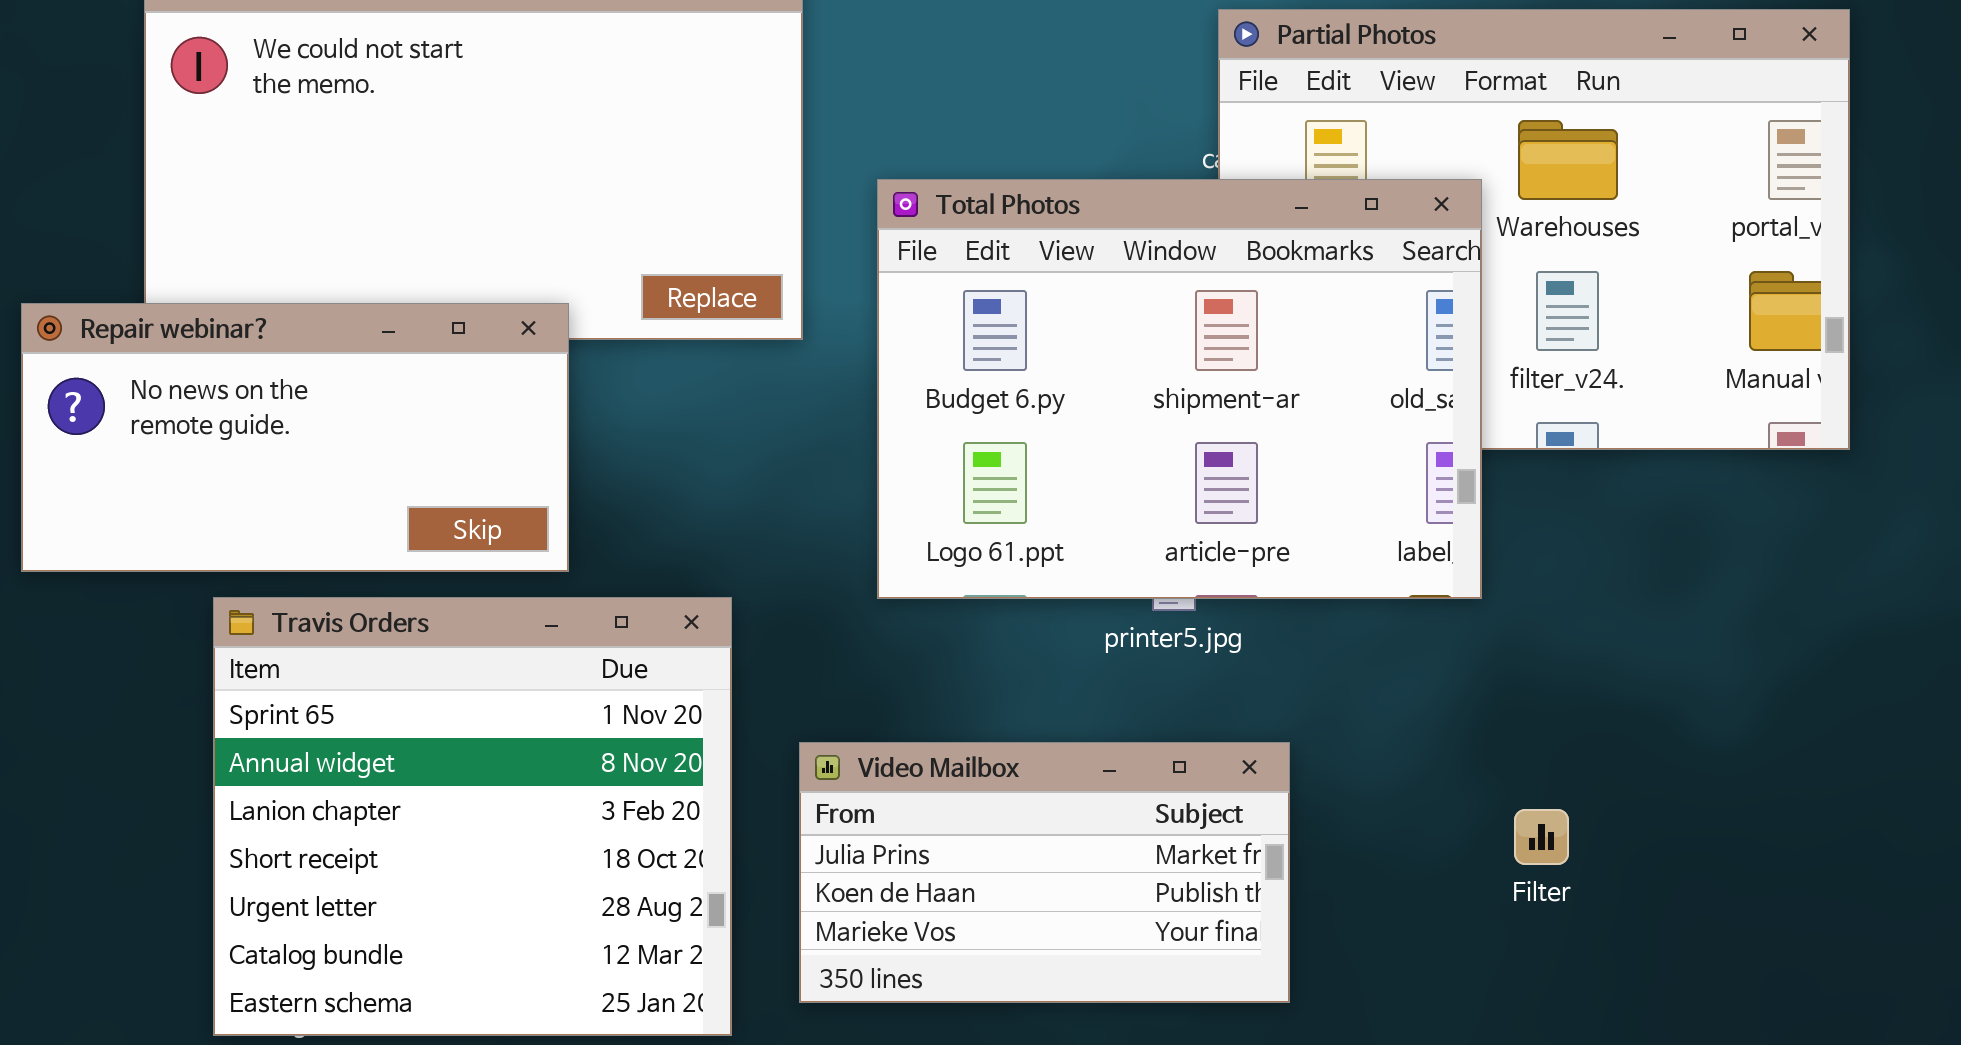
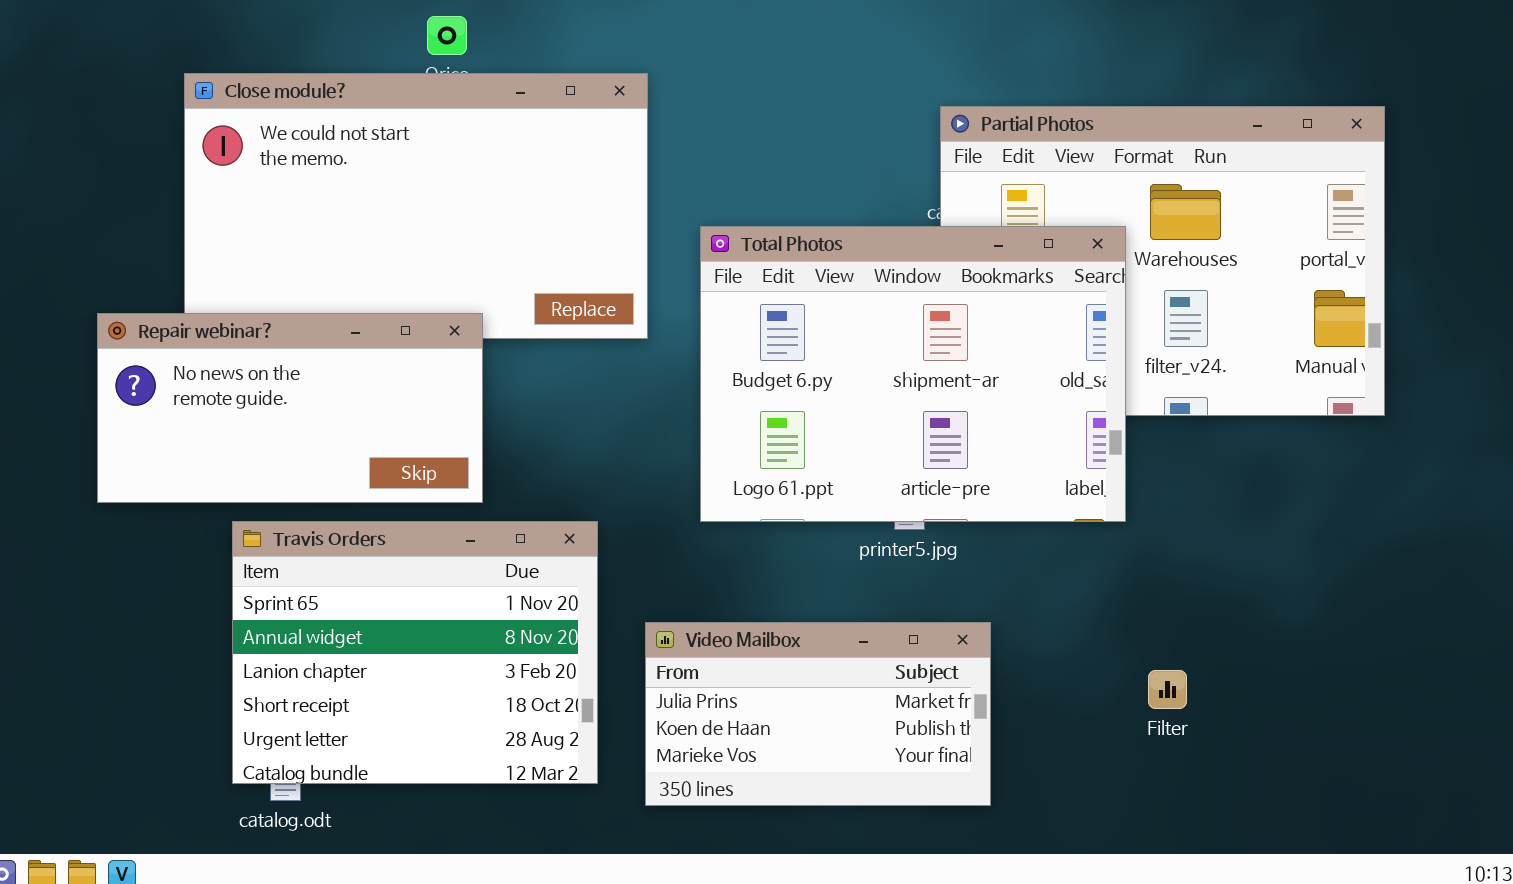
Travis Orders: [213,597,732,1036] -> [232,521,598,784], resized

